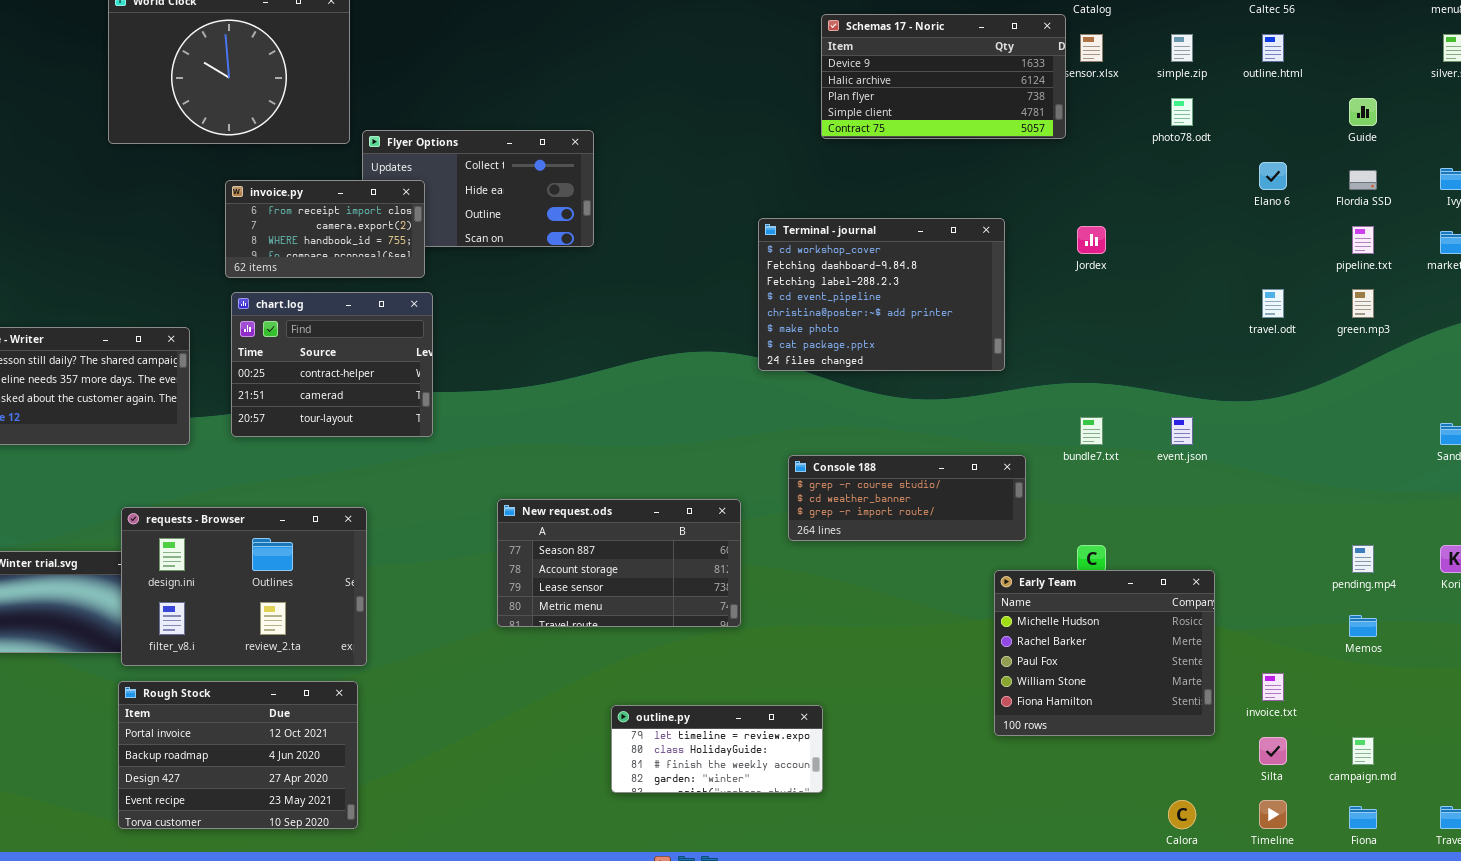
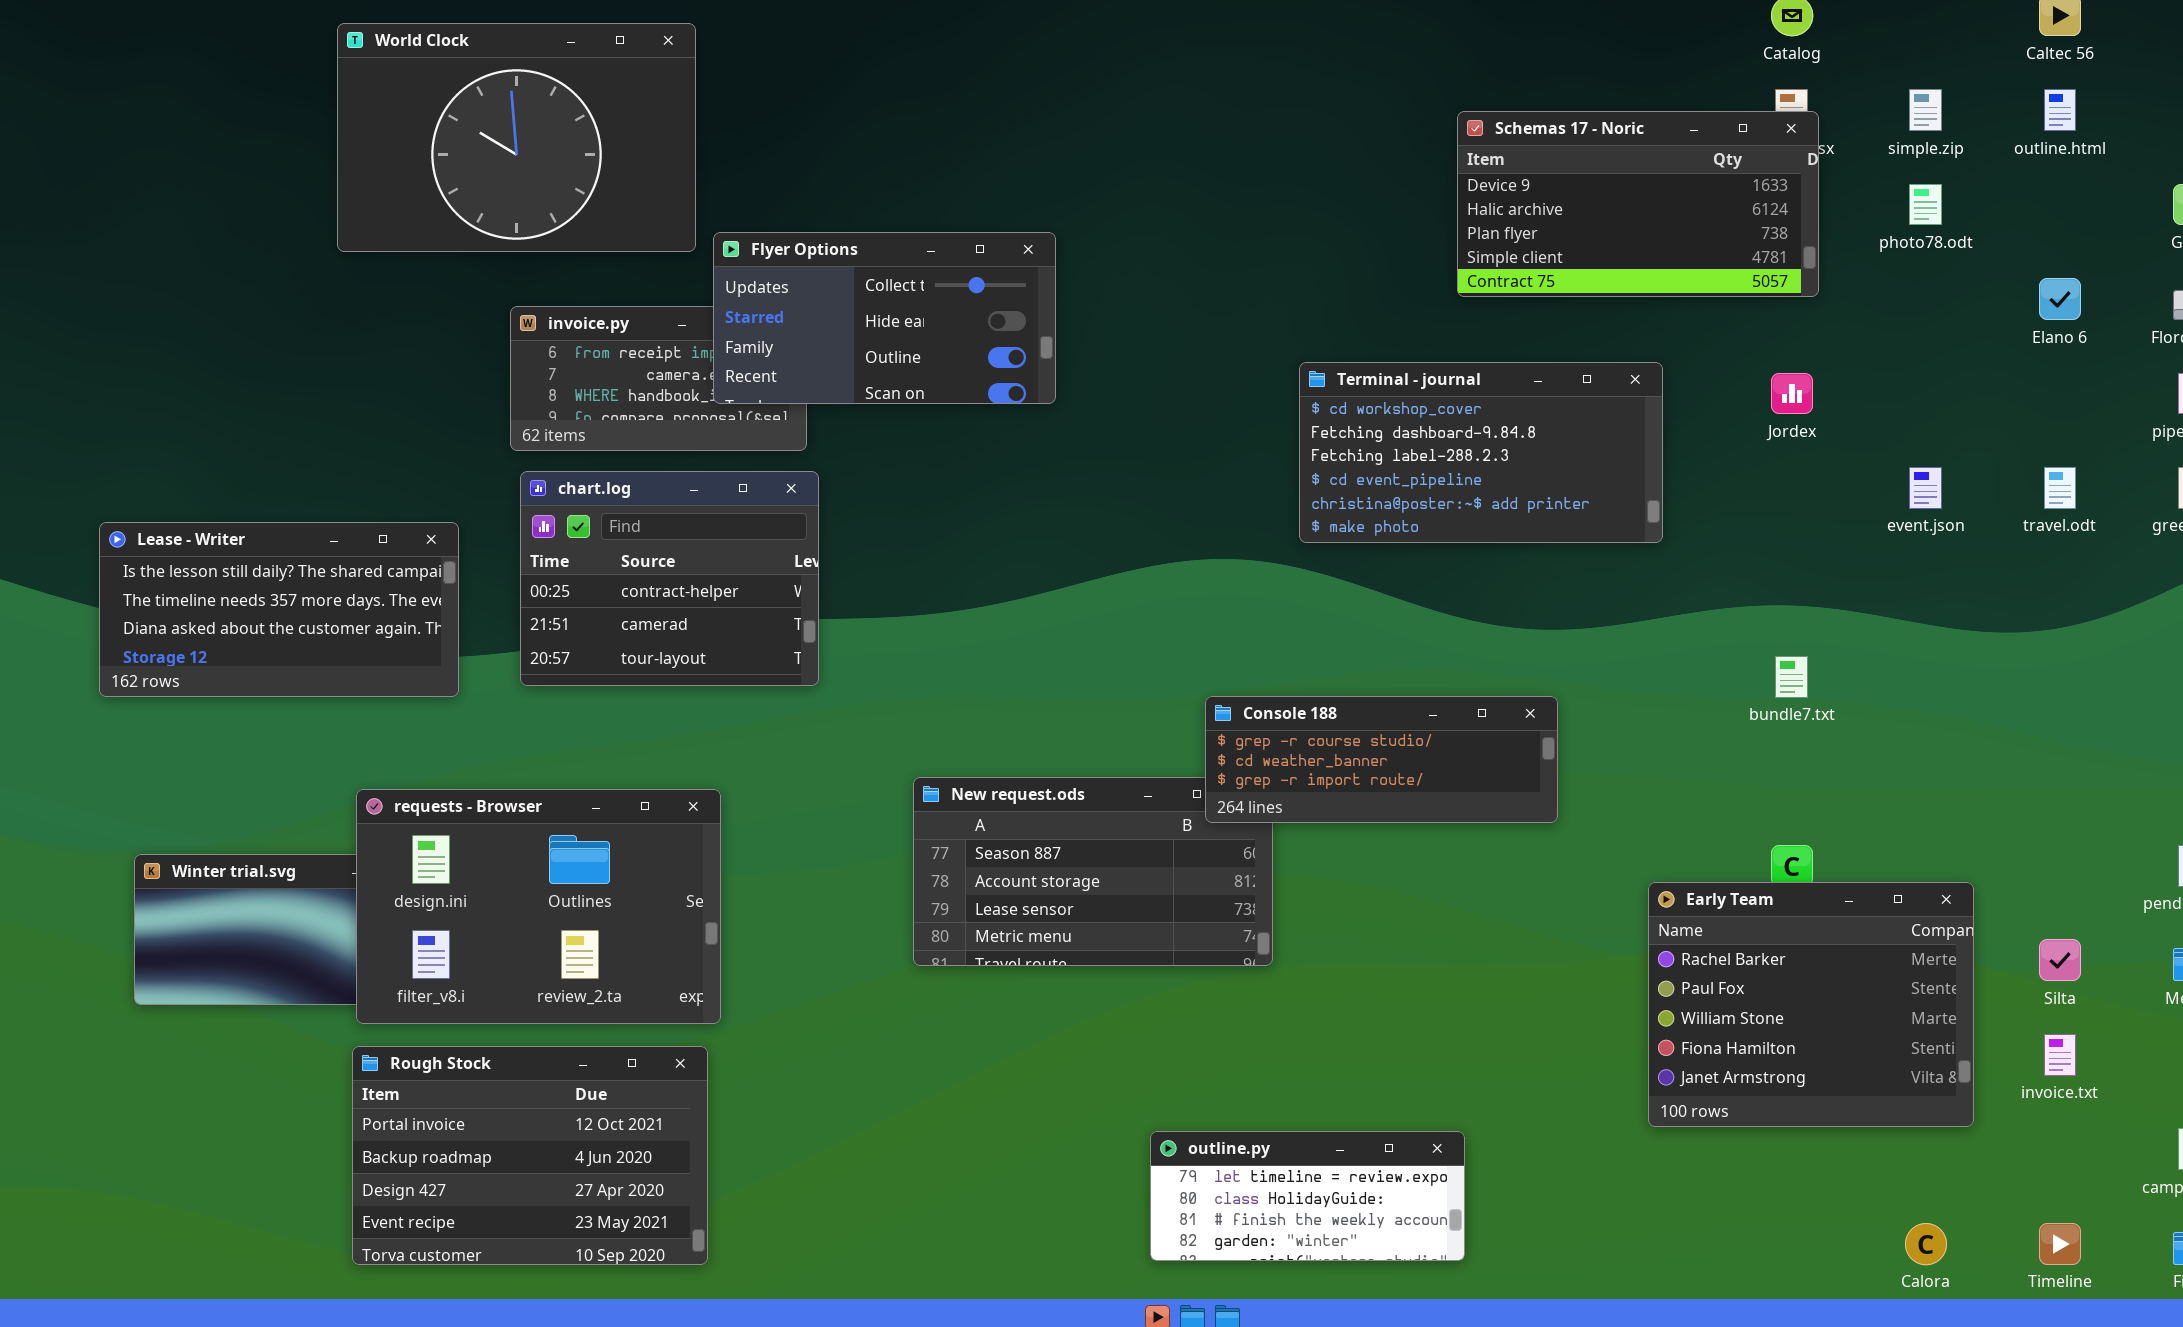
Schemas 17 - Noric: [821,14,1066,139] -> [1457,111,1819,297], moved
Flyer Options: [362,130,594,247] -> [713,232,1056,404], raised
Terminal - journal: [758,218,1005,371] -> [1299,362,1663,543], resized
event.json: [1171,417,1193,445] -> [1909,467,1942,509], moved
Console 188: [788,455,1026,541] -> [1205,696,1558,823], moved
Early Team: [994,570,1215,736] -> [1648,882,1974,1127], scrolled down 1 row
outline.py: [611,705,823,793] -> [1150,1131,1465,1261], moved
Silta: [1259,737,1287,765] -> [2039,939,2081,981], moved

